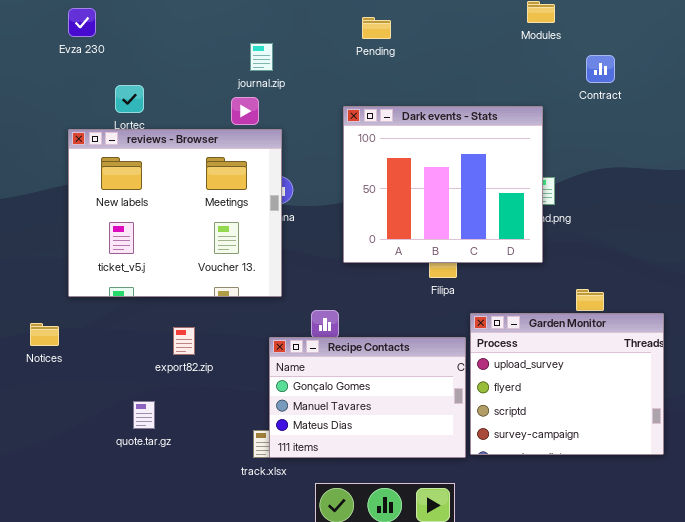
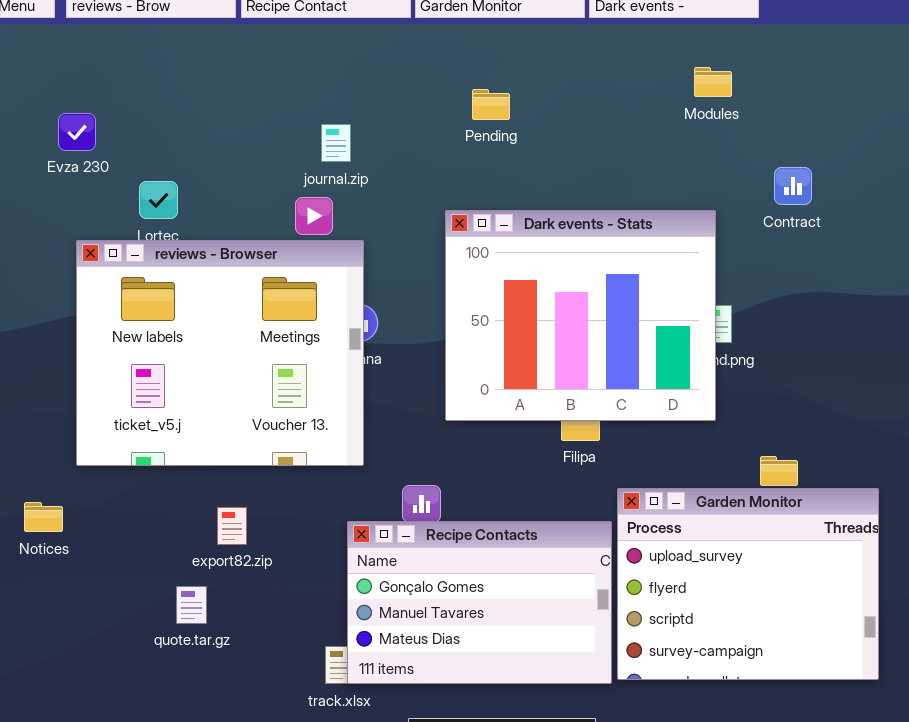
Evza 230: [68,8,96,37] -> [58,113,96,151], moved
Contract: [586,55,615,83] -> [774,167,812,205], moved
quote.tar.gz: [133,401,155,429] -> [176,586,207,624], moved

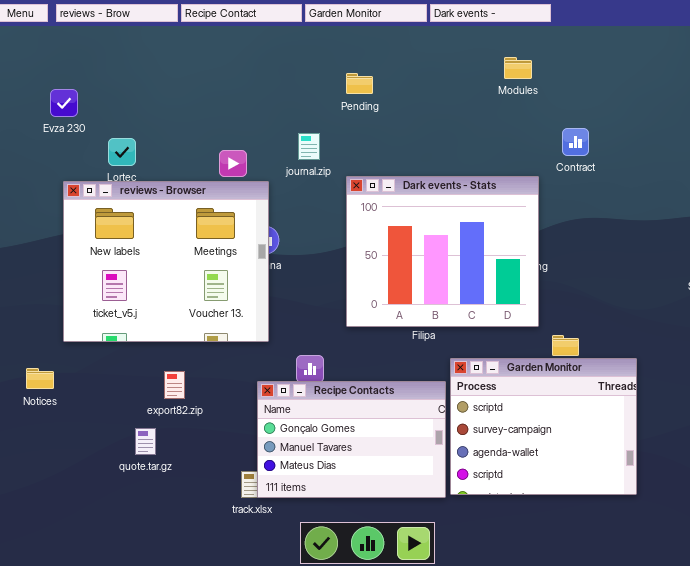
journal.zip: [321,124,351,162] -> [298,133,320,160], moved
Dark events - Stats: [445,210,716,421] -> [346,176,539,327], moved
Garden Monitor: [617,488,879,680] -> [450,358,637,495], scrolled down 2 rows

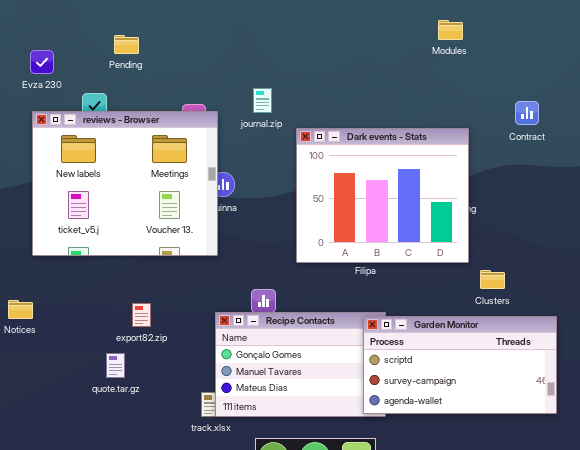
Pending: [346,73,373,94] -> [114,35,139,54], moved
Contract: [562,128,589,156] -> [515,101,539,125], moved
reviews - Browser: [63,181,269,342] -> [32,111,218,256], moved
Garden Monitor: [450,358,637,495] -> [363,316,557,414], resized

